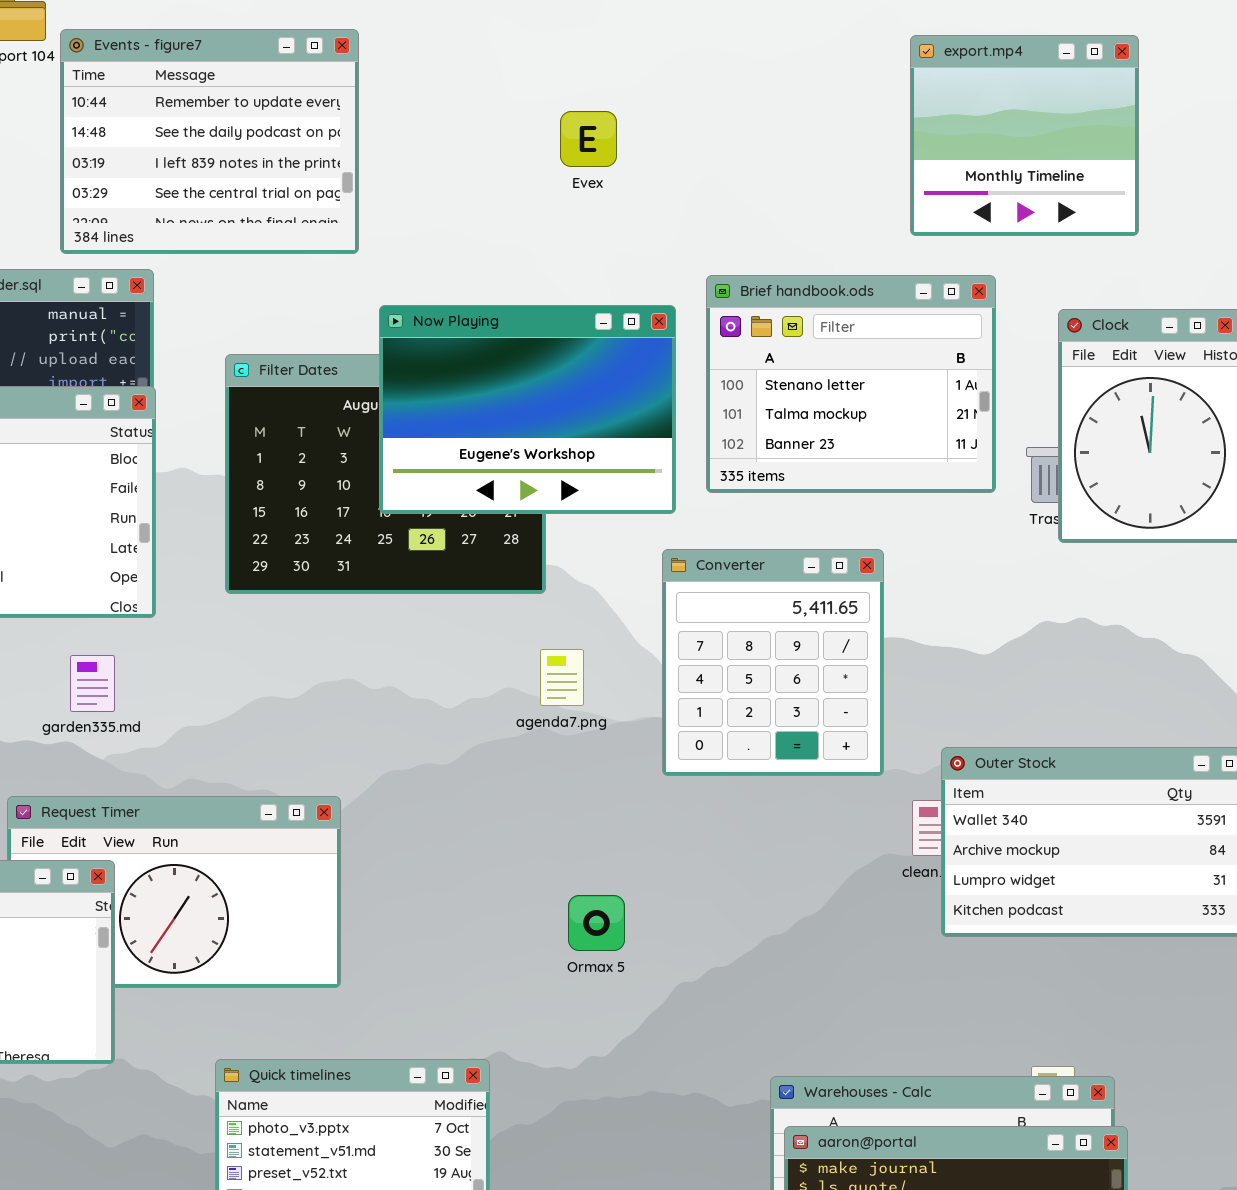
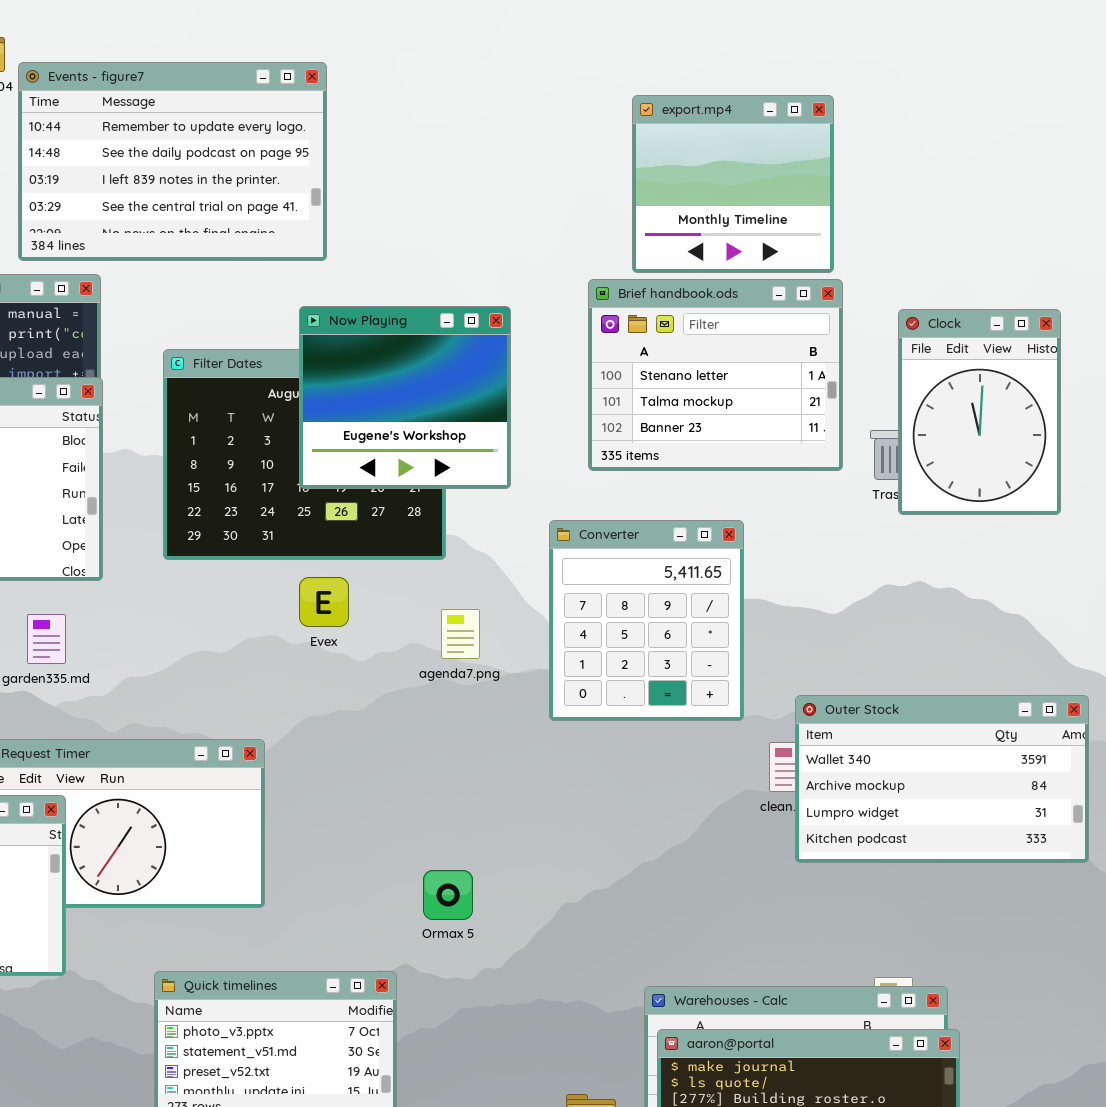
Events - figure7: [60,29,359,254] -> [18,62,327,261], resized
export.mp4: [910,35,1139,236] -> [632,95,834,273], moved
Evex: [560,111,617,167] -> [299,577,349,627], moved
Now Playing: [379,305,676,514] -> [299,306,511,489], resized
Ormax 5: [568,895,625,951] -> [423,870,473,920], moved

